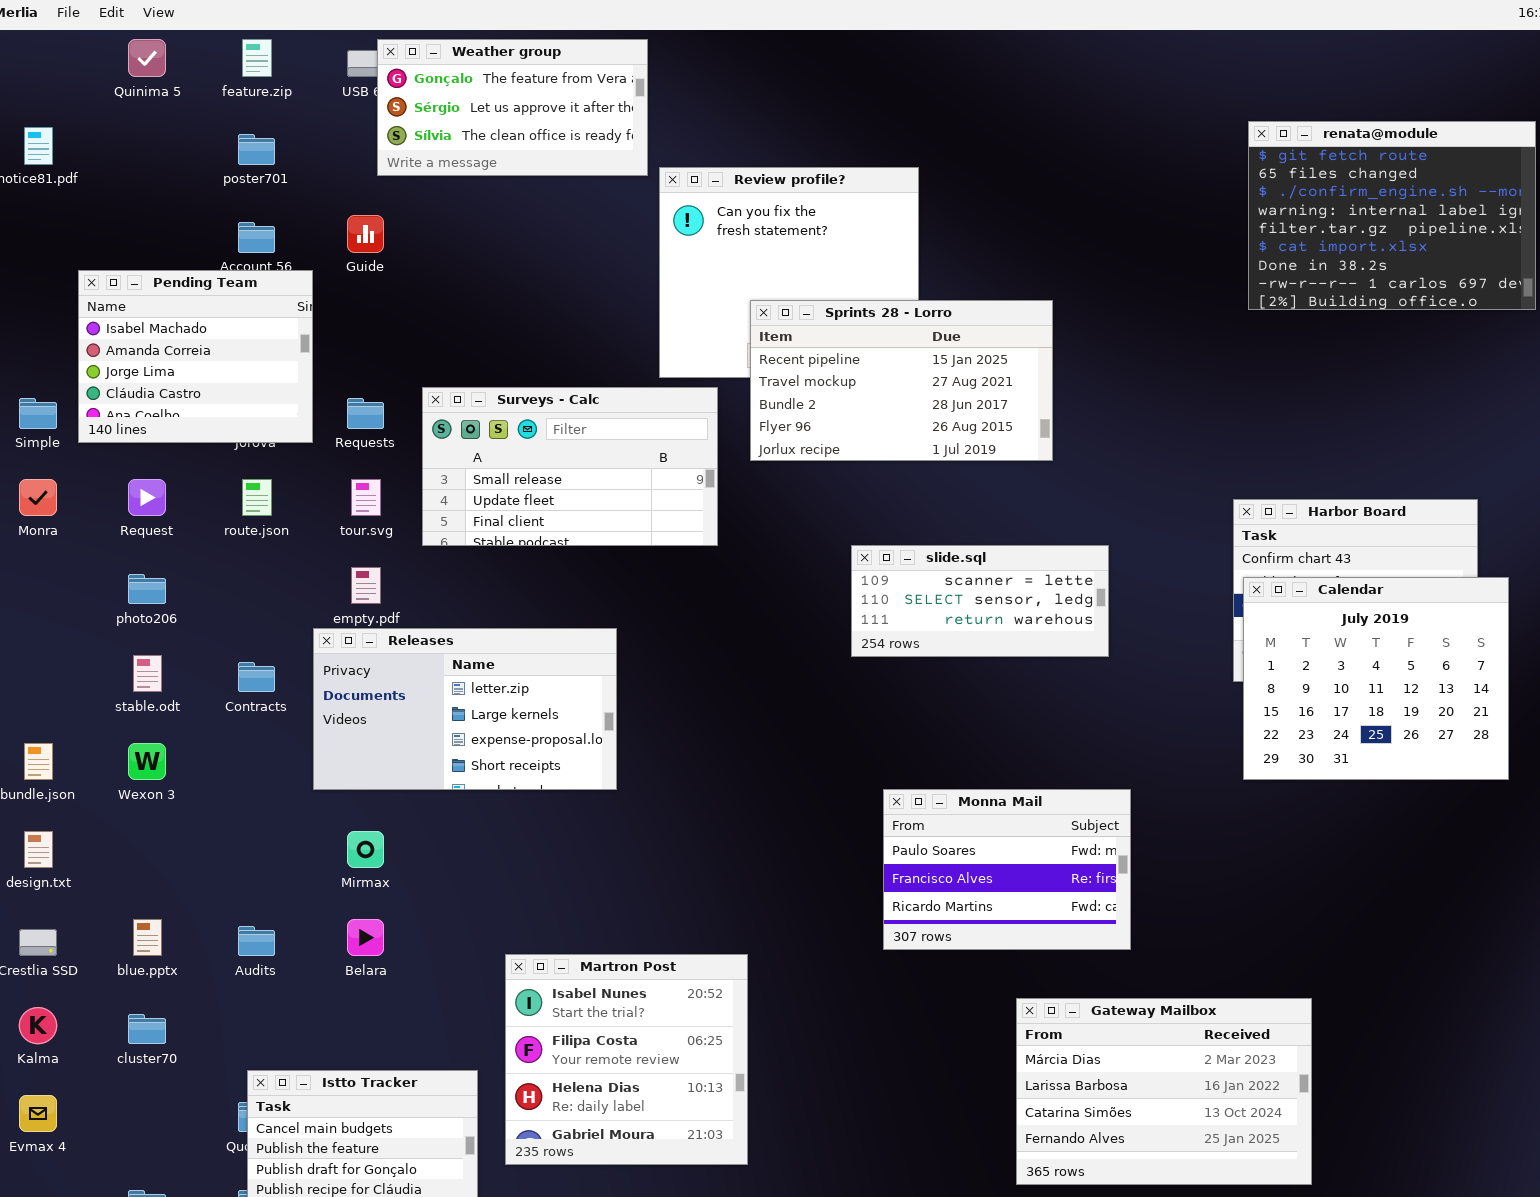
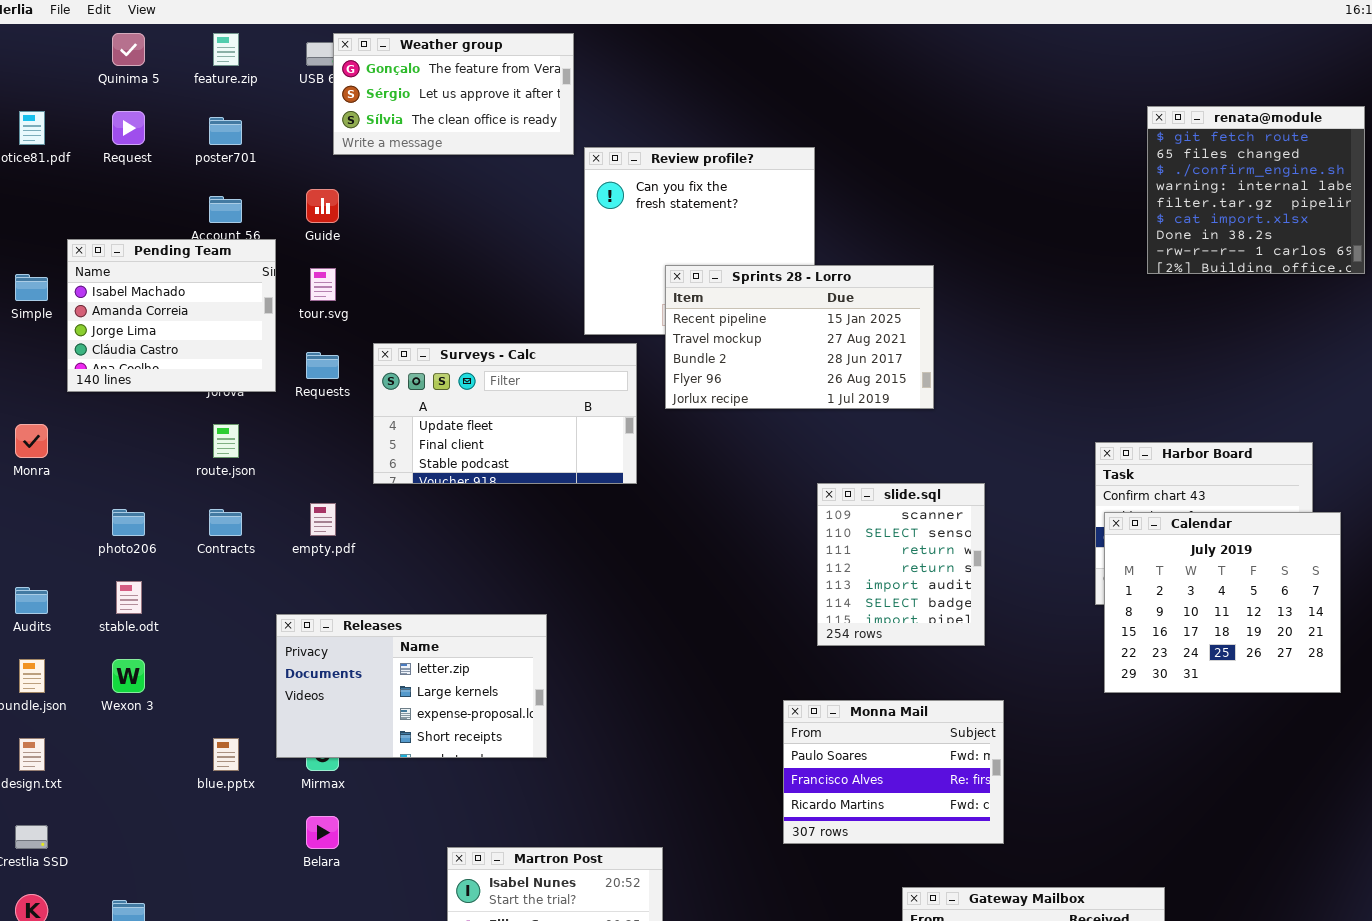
renata@module: [1248,121,1536,310] -> [1147,106,1365,274], resized
Surveys - Calc: [422,387,718,546] -> [373,343,637,484], scrolled down 1 row
Simple: [19,398,57,429] -> [15,274,48,301], moved
Request: [128,479,166,516] -> [112,111,145,145], moved
tour.svg: [351,479,381,516] -> [310,268,336,301], moved
slide.sql: [851,545,1109,657] -> [817,483,985,646], resized
Releases: [313,628,617,790] -> [276,614,547,758], moved
Contracts: [238,662,275,692] -> [209,509,242,536], moved
blue.pptx: [133,919,162,956] -> [213,738,239,771], moved
Audits: [238,926,275,956] -> [15,587,48,614], moved

